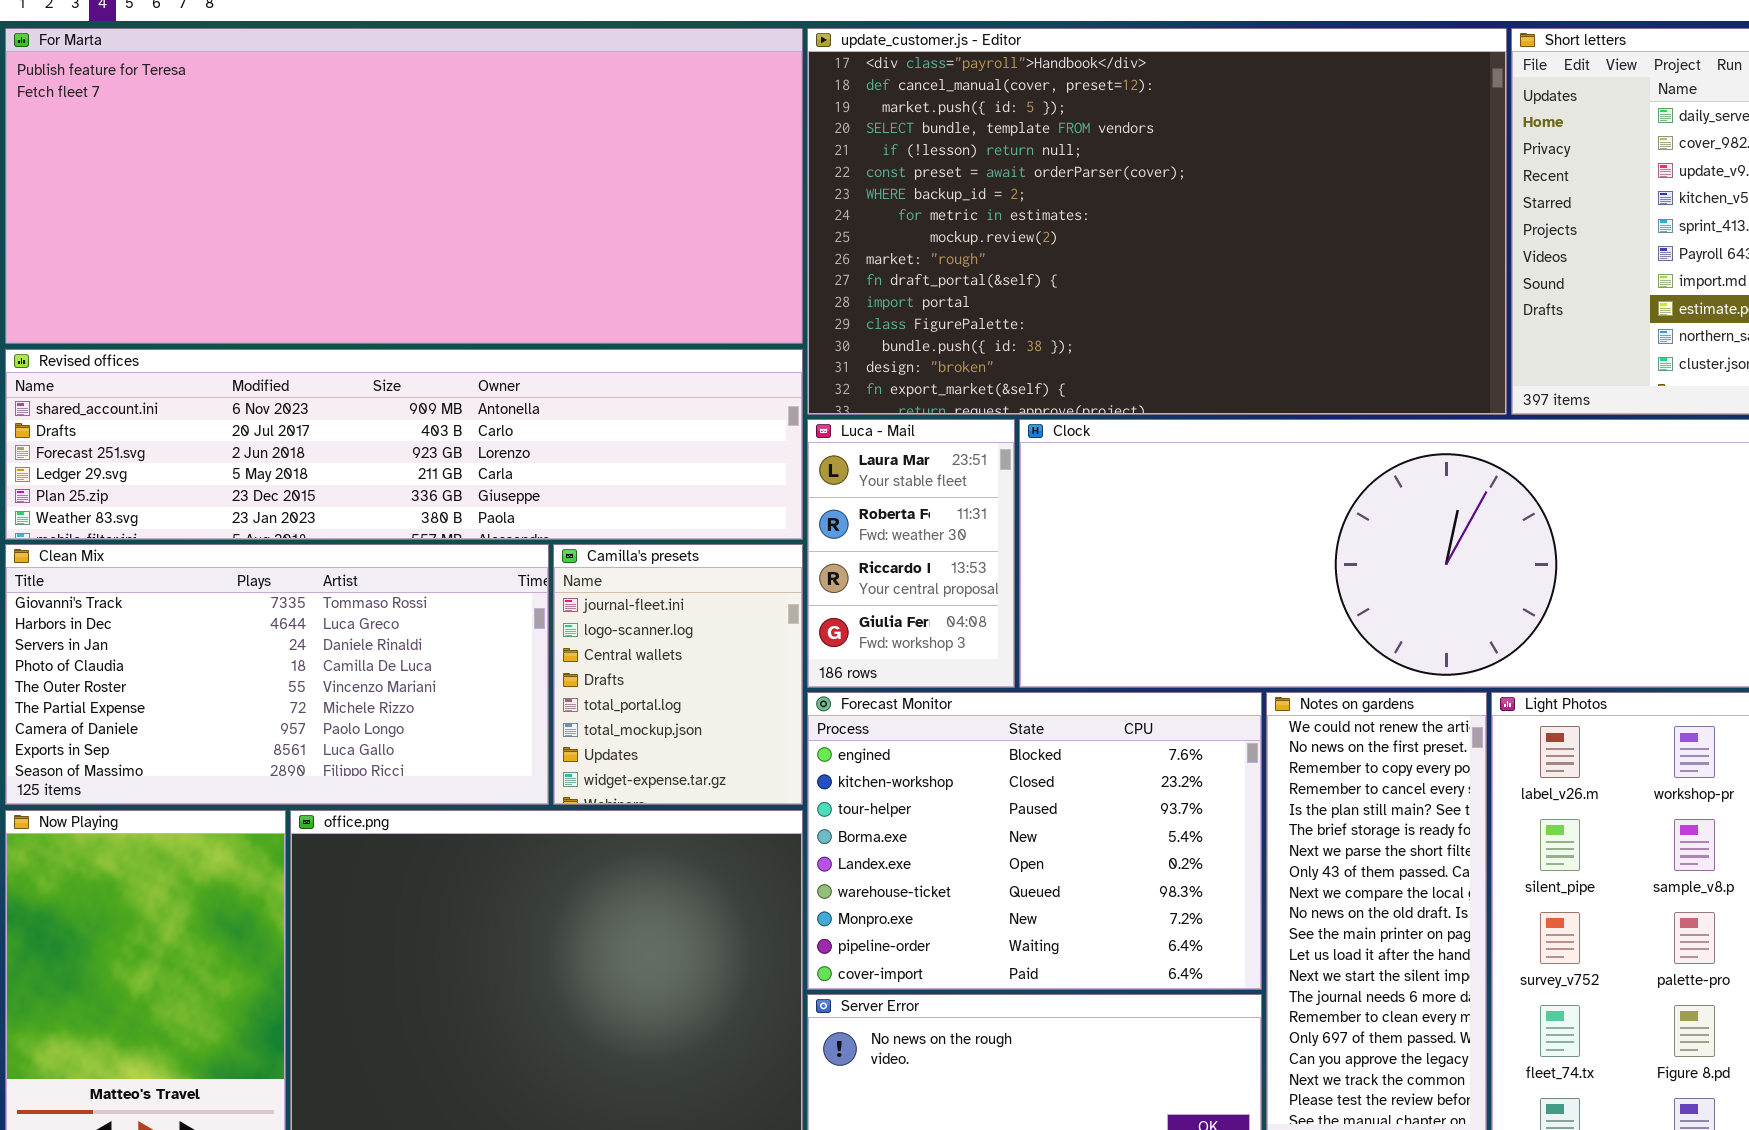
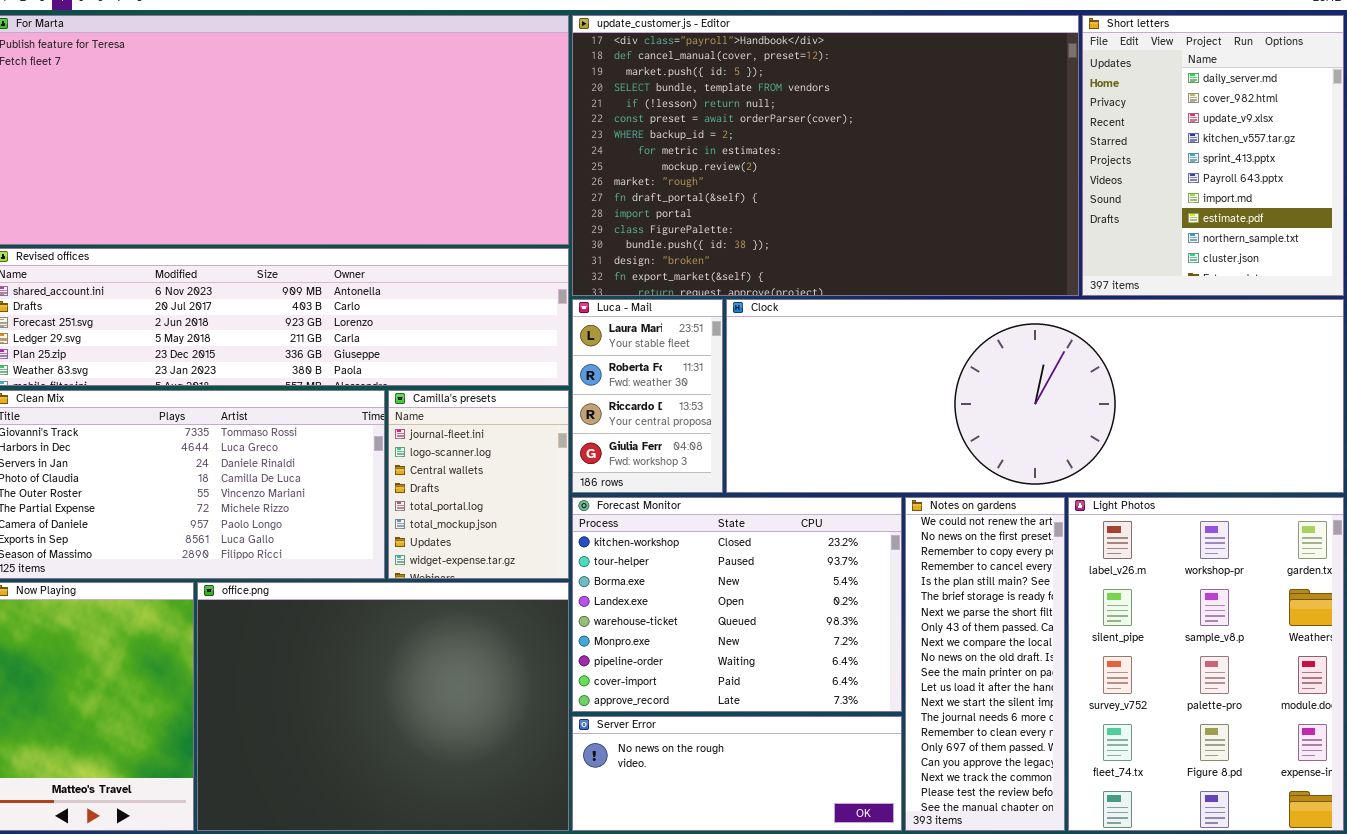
Forecast Monitor: [807,692,1262,990] -> [572,497,902,712], scrolled down 1 row

